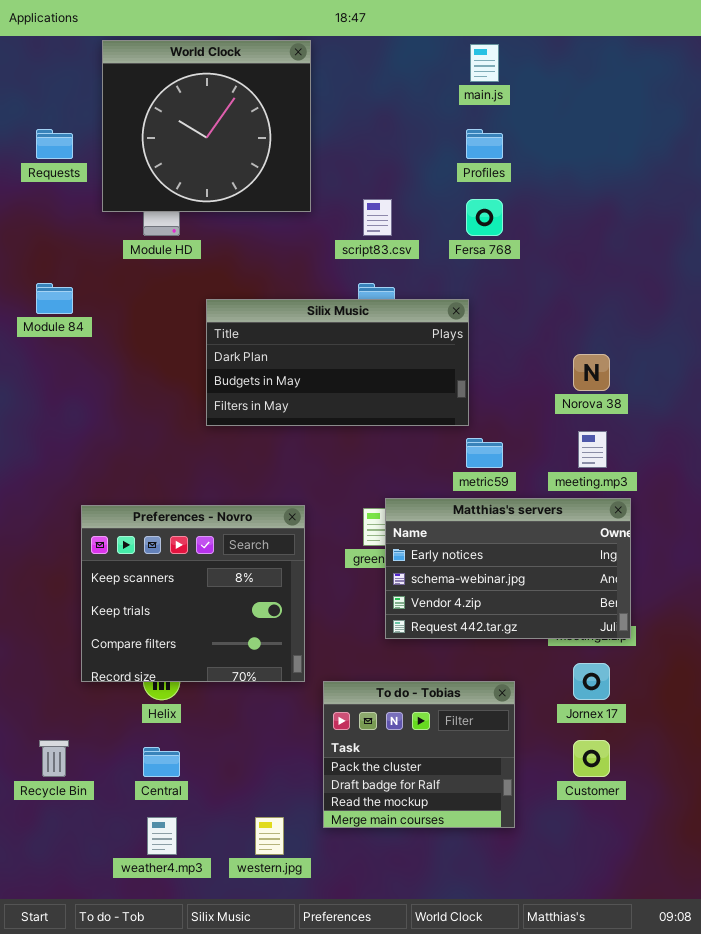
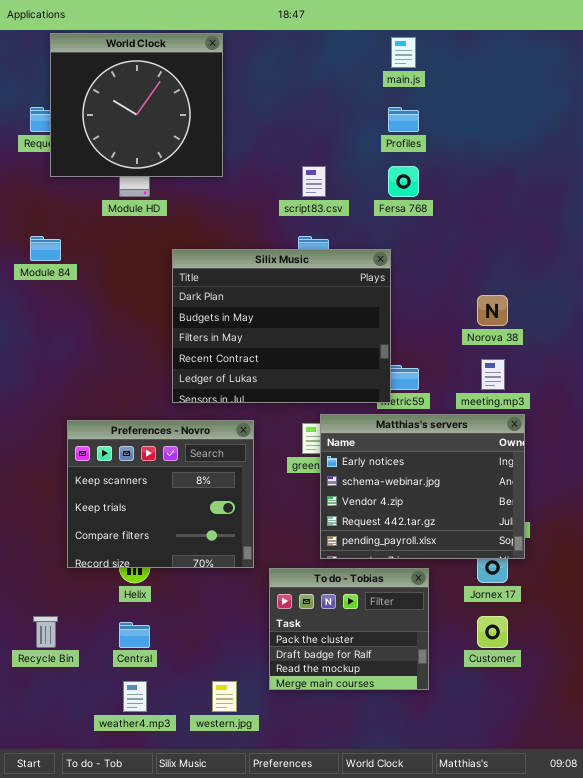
World Clock: [102,40,311,212] -> [50,33,223,177], moved
Silix Music: [206,299,469,426] -> [172,249,391,403], resized
Matthias's servers: [385,498,631,639] -> [320,414,525,559], resized

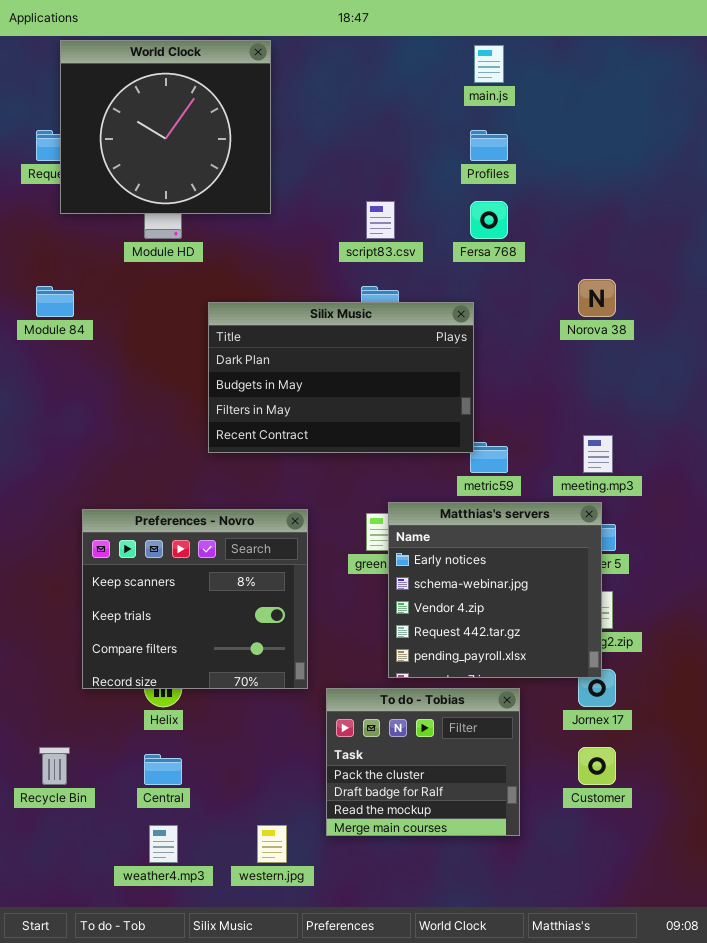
Silix Music: [172,249,391,403] -> [208,302,474,453], resized
Norova 38: [477,295,508,326] -> [578,279,616,317], moved
Matthias's servers: [320,414,525,559] -> [388,502,602,678], resized

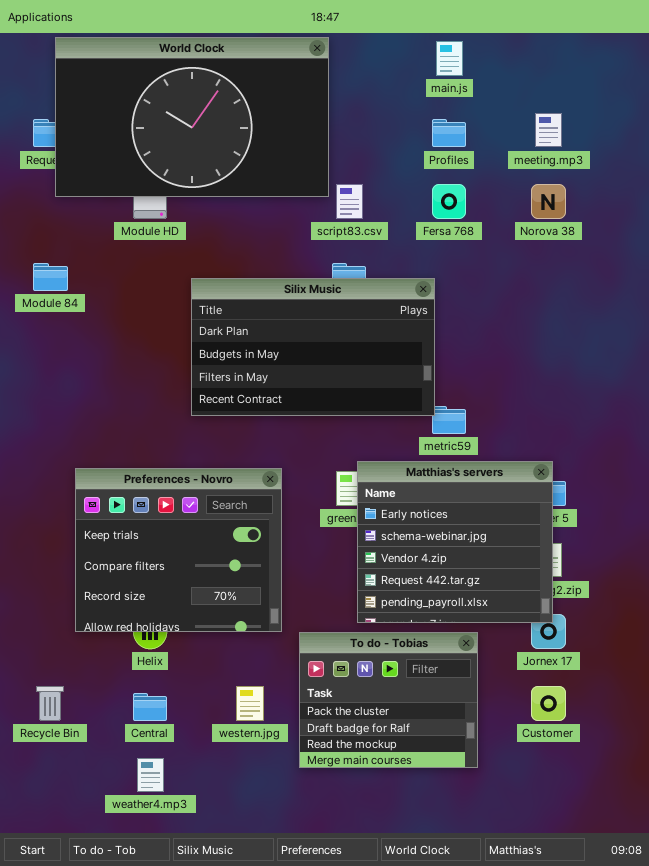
World Clock: [60,40,271,214] -> [55,37,329,197], resized
Norova 38: [578,279,616,317] -> [531,184,566,219], moved
meeting.mp3: [583,435,613,473] -> [535,113,562,147], moved
Preferences - Novro: [82,509,308,689] -> [75,468,282,632], scrolled down 1 row
western.jpg: [257,825,287,863] -> [236,686,264,721], moved

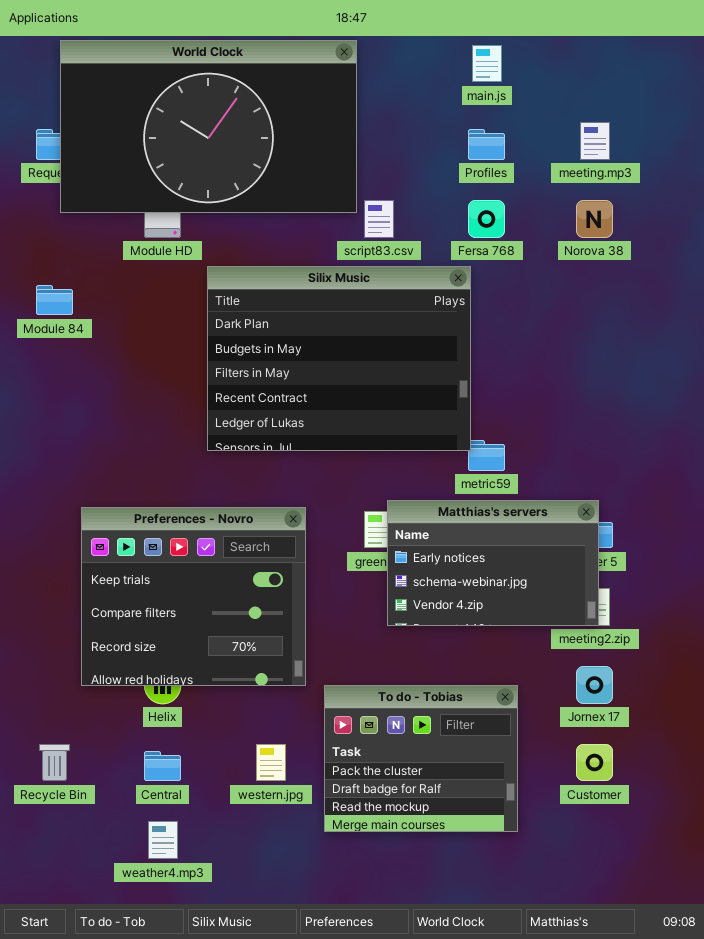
Silix Music: [191,278,435,416] -> [207,266,471,451], resized
Matthias's servers: [357,461,553,623] -> [387,500,599,626], resized

